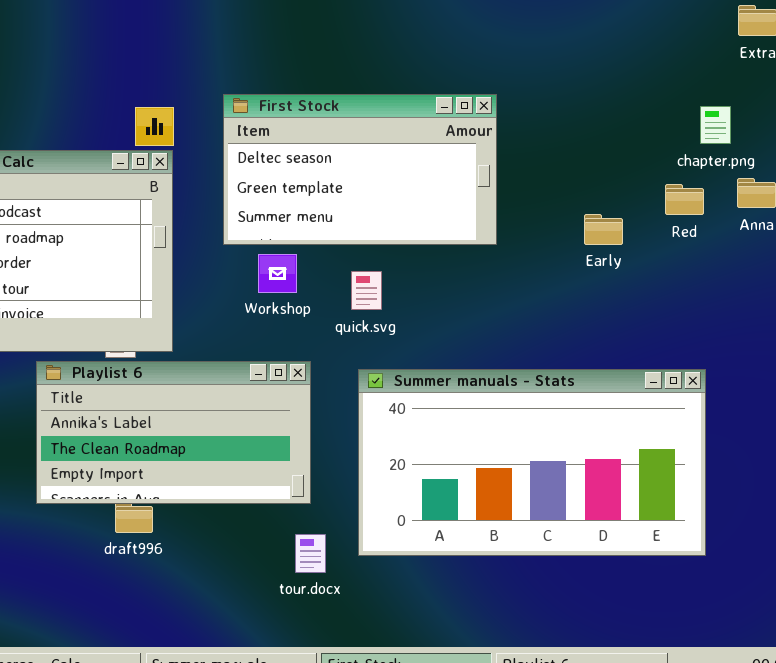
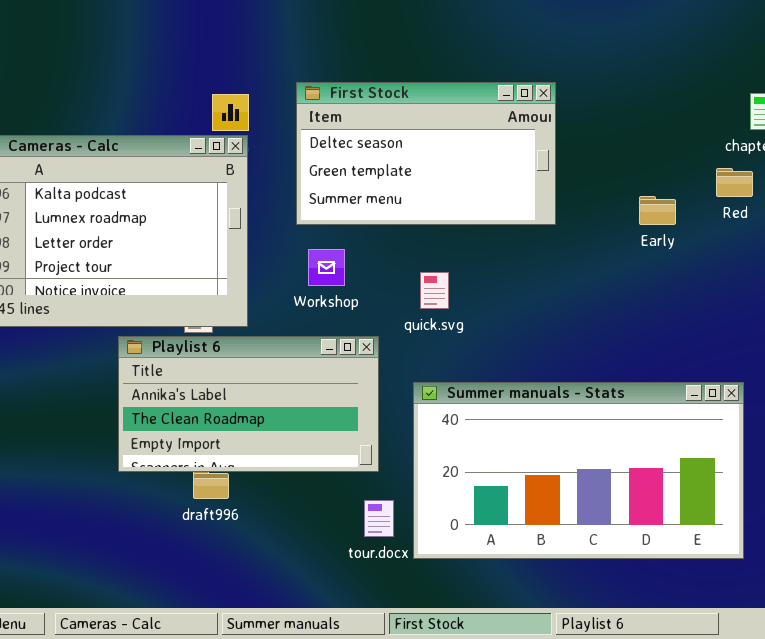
Workshop: [258,254,297,293] -> [308,249,345,286], moved
quick.svg: [351,271,382,310] -> [420,272,449,309], moved
Summer manuals - Stats: [358,369,706,556] -> [413,382,744,559], moved

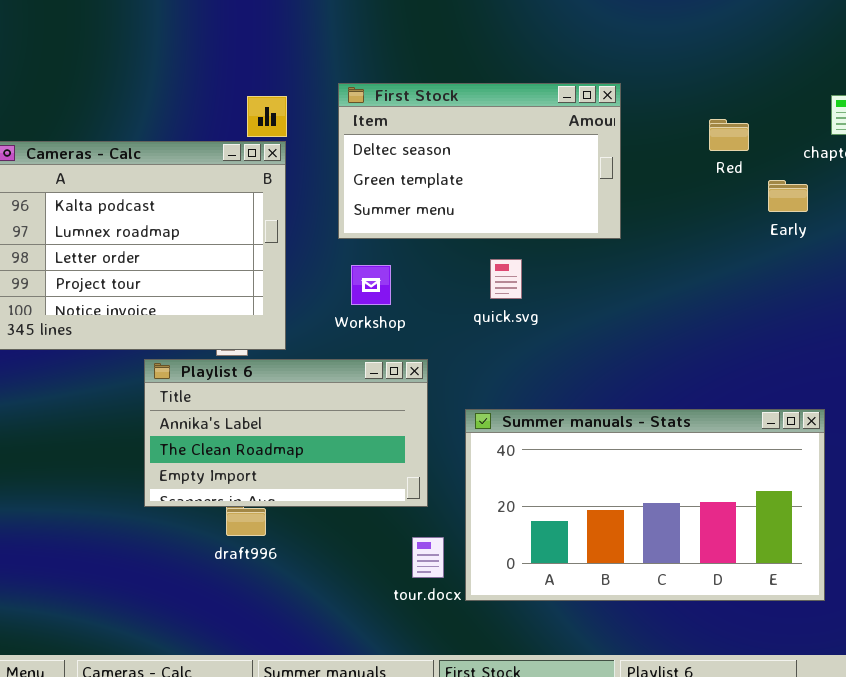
Red: [716,168,753,197] -> [709,119,749,151], moved
Early: [639,196,676,225] -> [768,180,808,212], moved
quick.svg: [420,272,449,309] -> [490,259,522,299], moved

